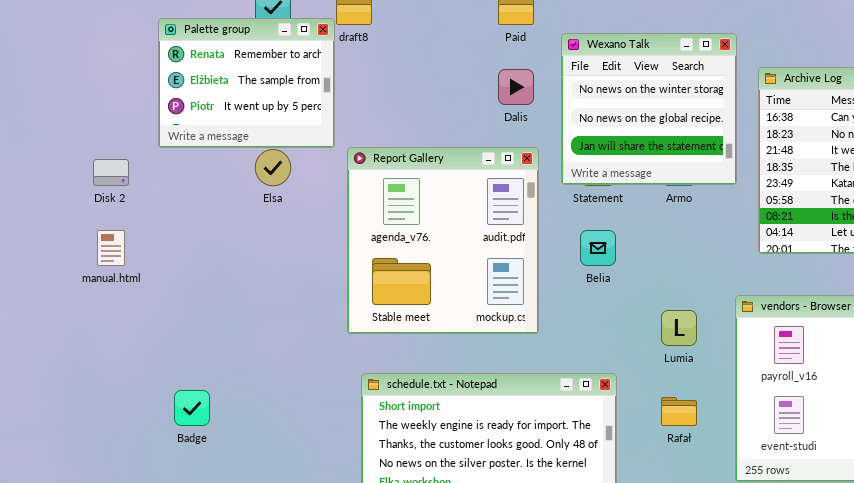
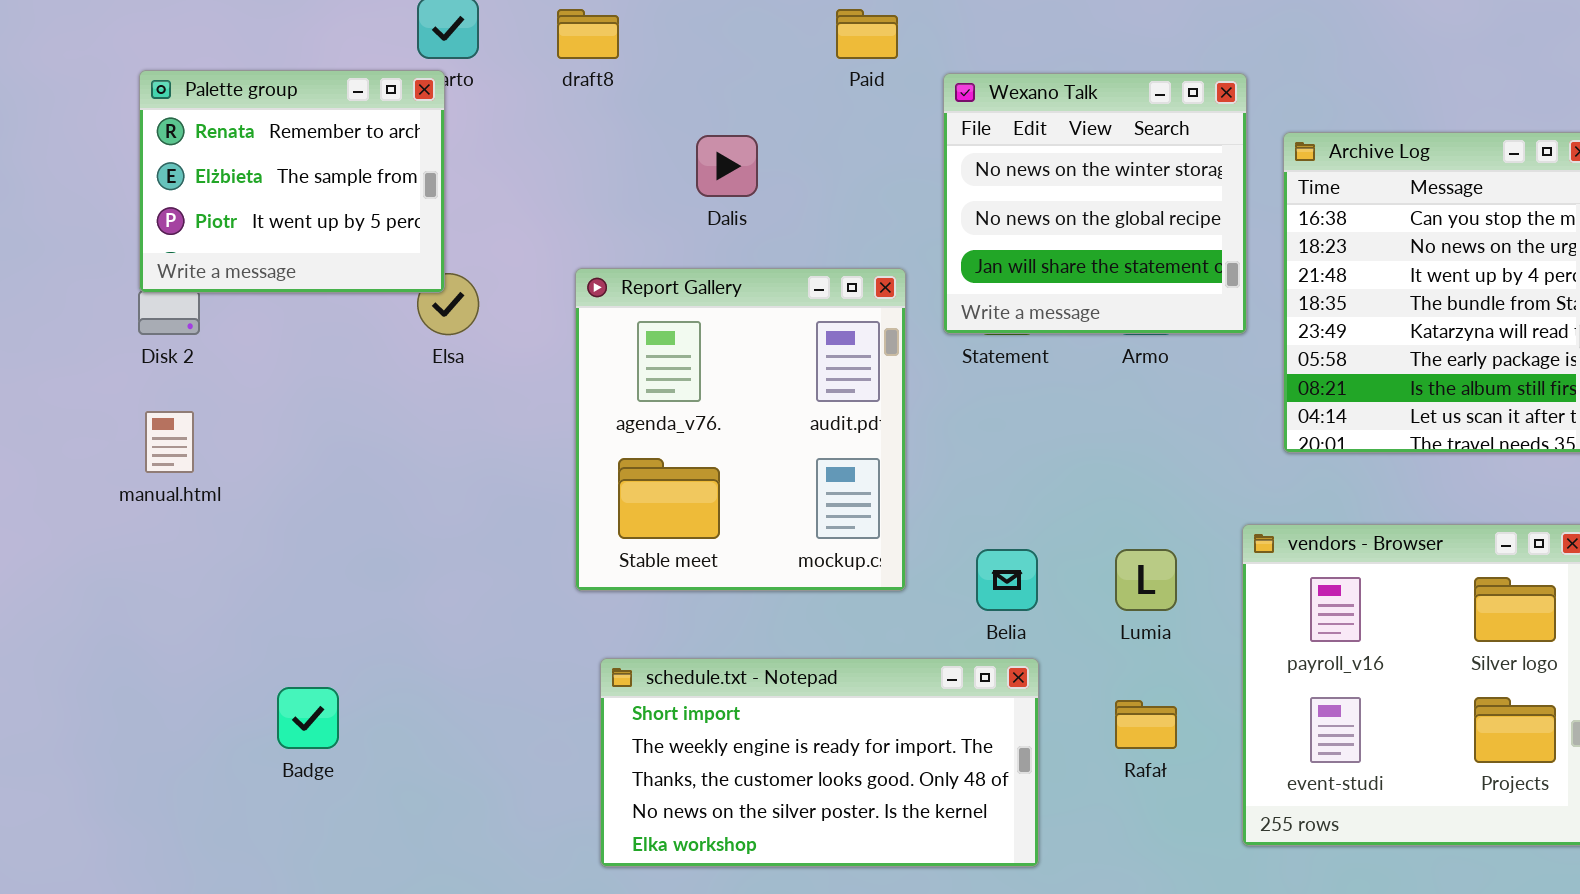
Palette group: [158,18,335,148] -> [139,70,445,293], moved
Dalis: [498,69,534,105] -> [696,135,758,197], moved
Belia: [580,230,616,266] -> [976,549,1038,611], moved

